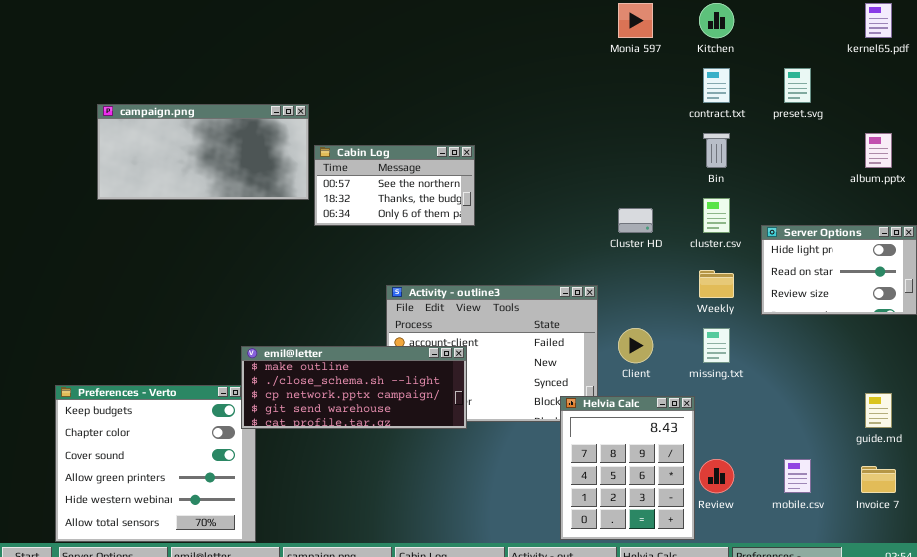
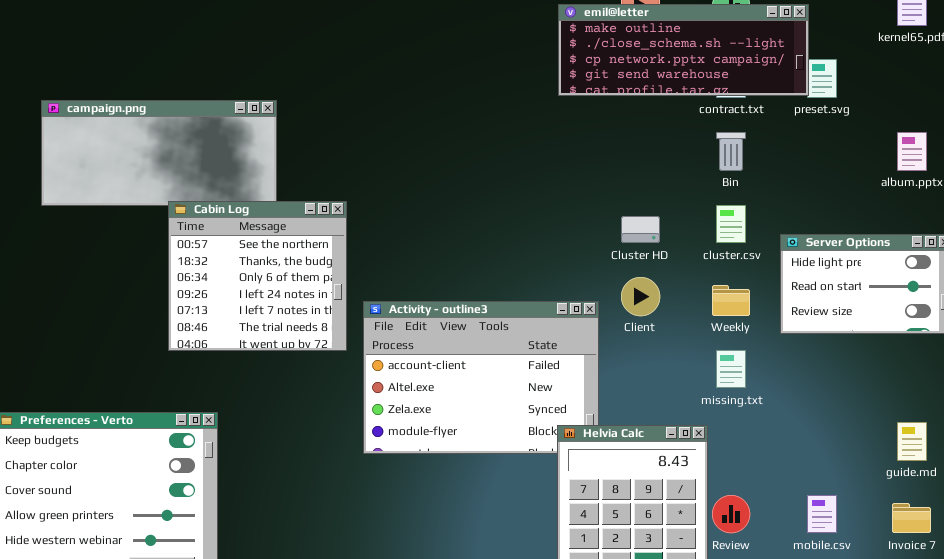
Cabin Log: [314,145,475,226] -> [168,201,347,351], moved, resized
Client: [618,328,653,363] -> [621,277,660,316], moved
emil@letter: [241,346,467,429] -> [558,4,809,96], moved

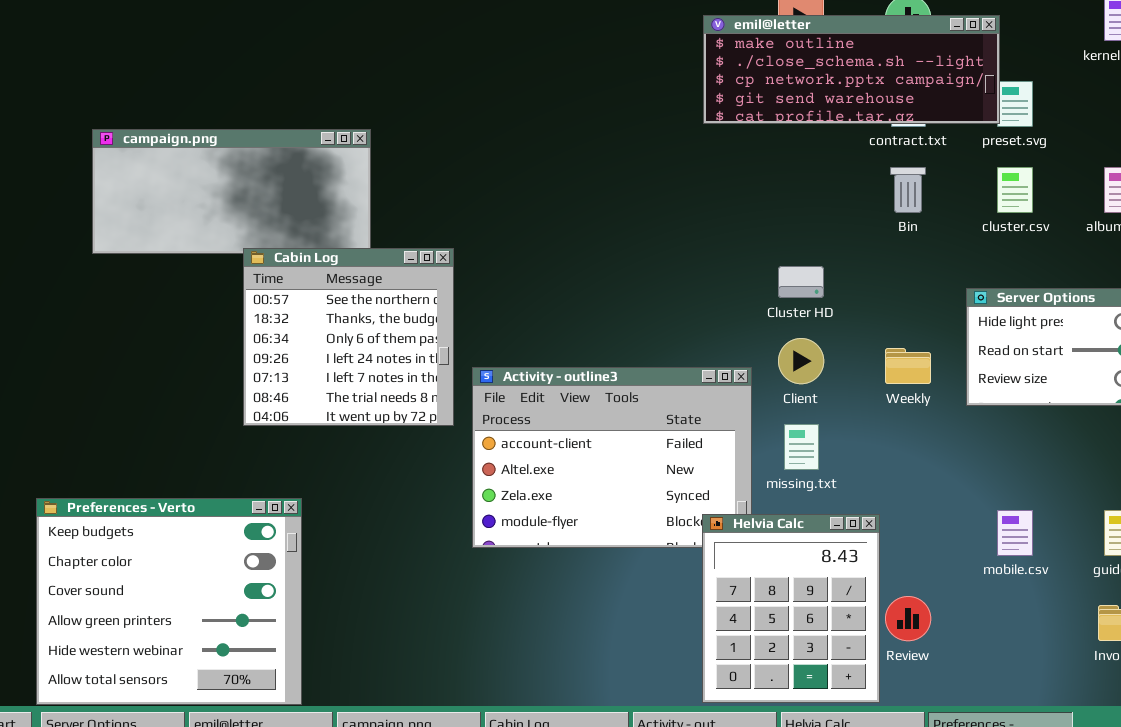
cluster.csv: [716,205,746,243] -> [997,167,1033,213], moved
missing.txt: [716,350,746,388] -> [784,424,819,470], moved
mobile.csv: [807,495,837,533] -> [997,510,1033,556], moved

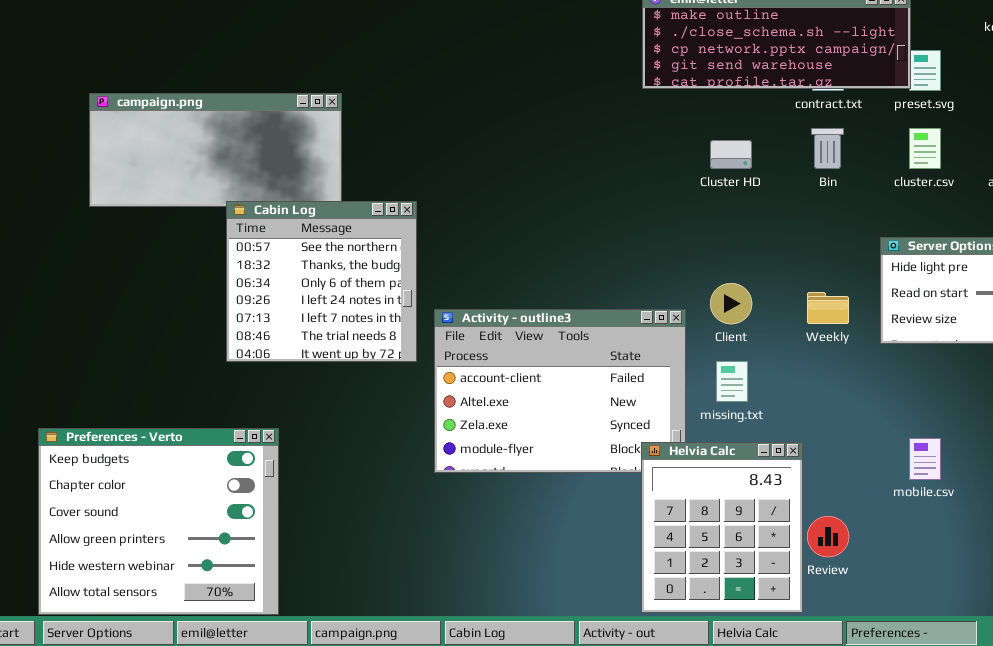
Cluster HD: [778,266,824,298] -> [710,140,752,169], moved

